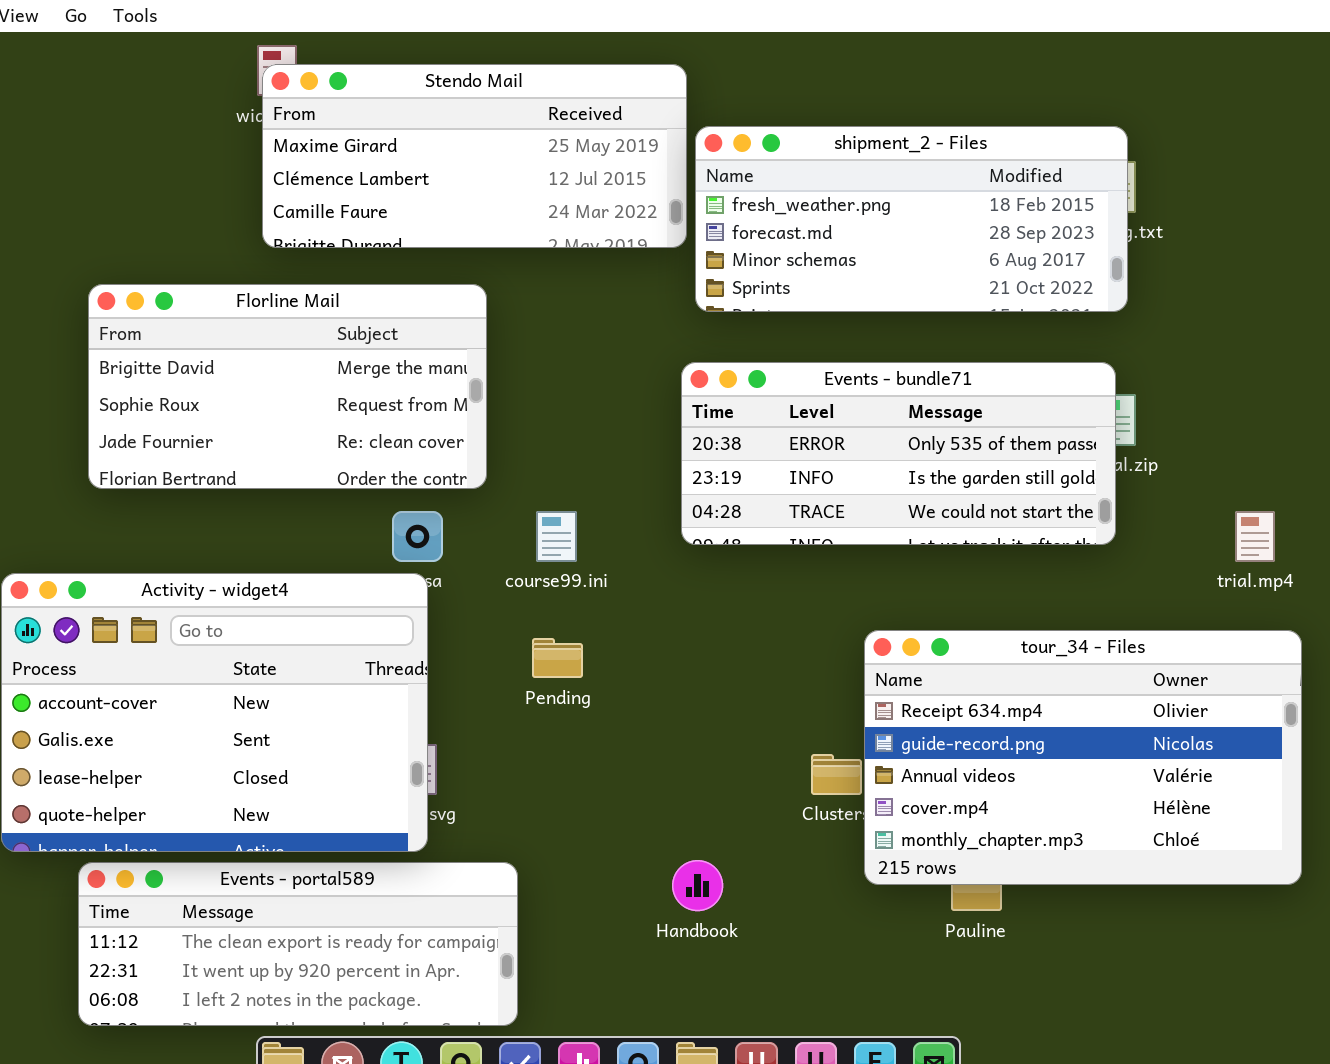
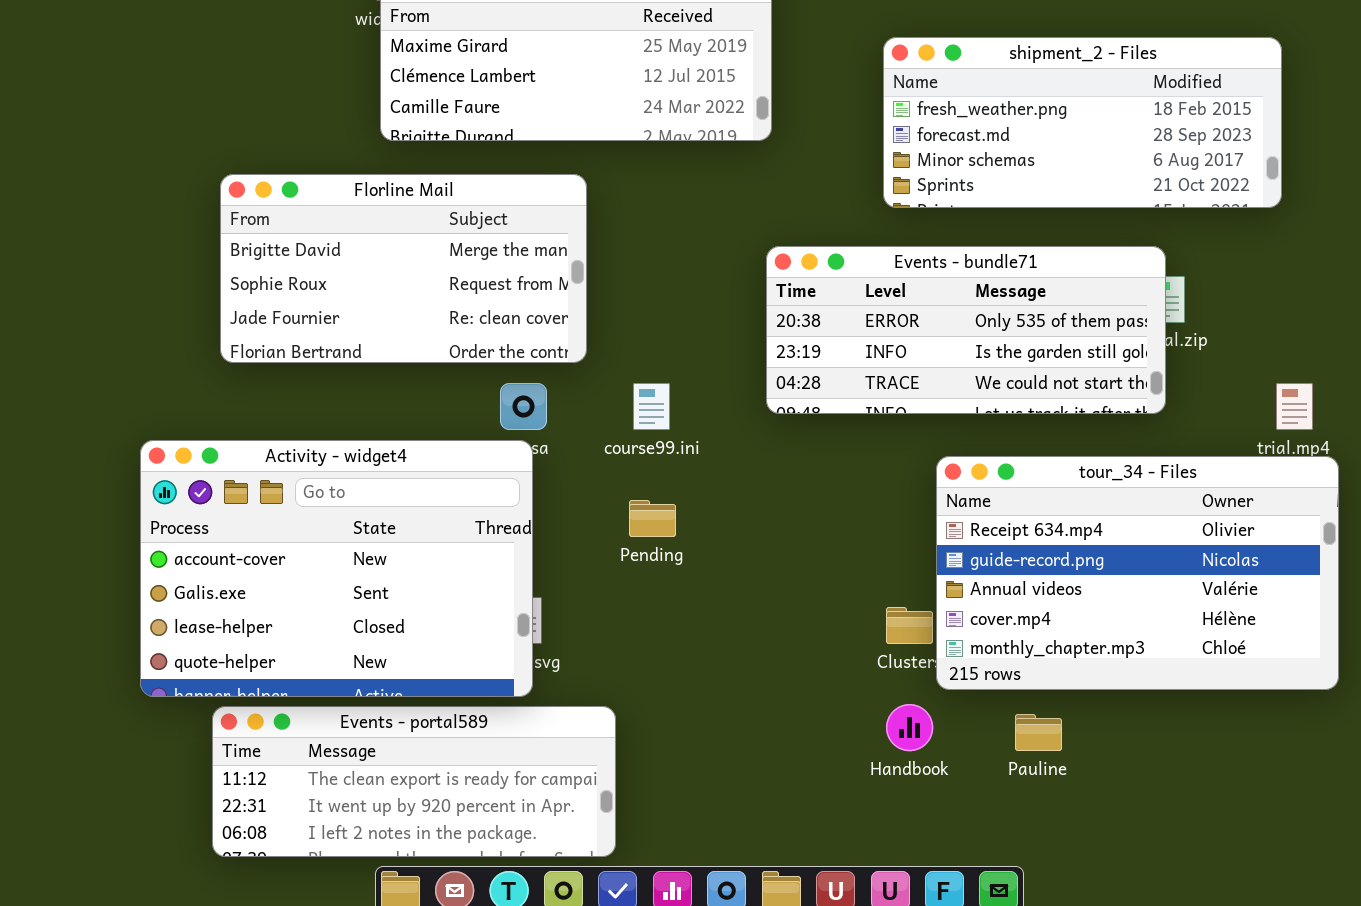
shipment_2 - Files: [695,126,1128,312] -> [883,37,1282,208], moved
tour_34 - Files: [864,630,1302,885] -> [936,456,1339,690], moved
Handbook: [672,860,723,911] -> [886,704,933,751], moved

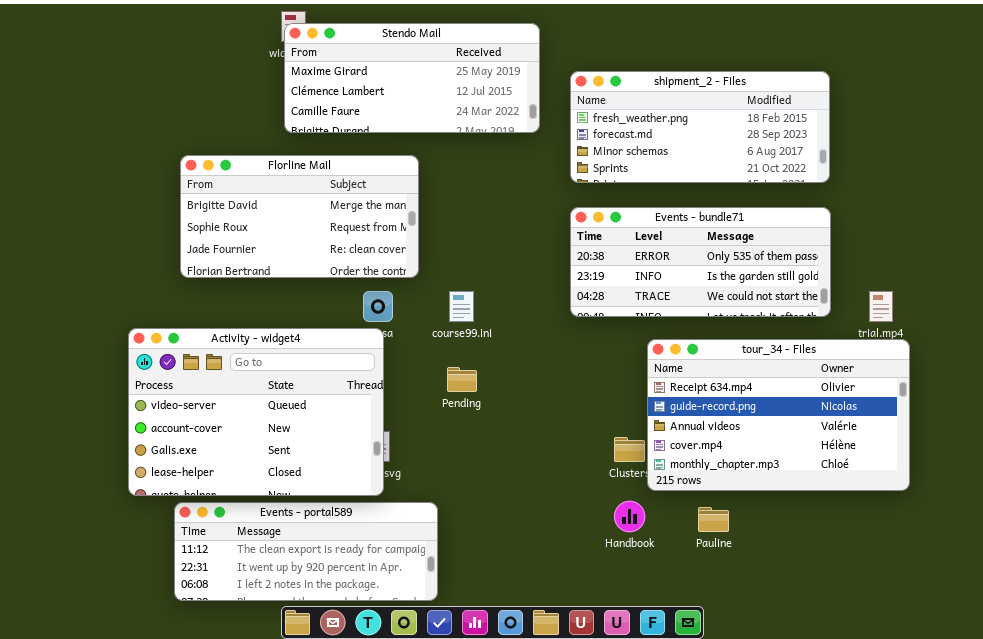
shipment_2 - Files: [883,37,1282,208] -> [570,71,830,183], moved
Events - bundle71: [766,246,1166,414] -> [570,207,831,317], moved
Activity - widget4: [140,440,533,697] -> [128,328,384,496], scrolled up 1 row

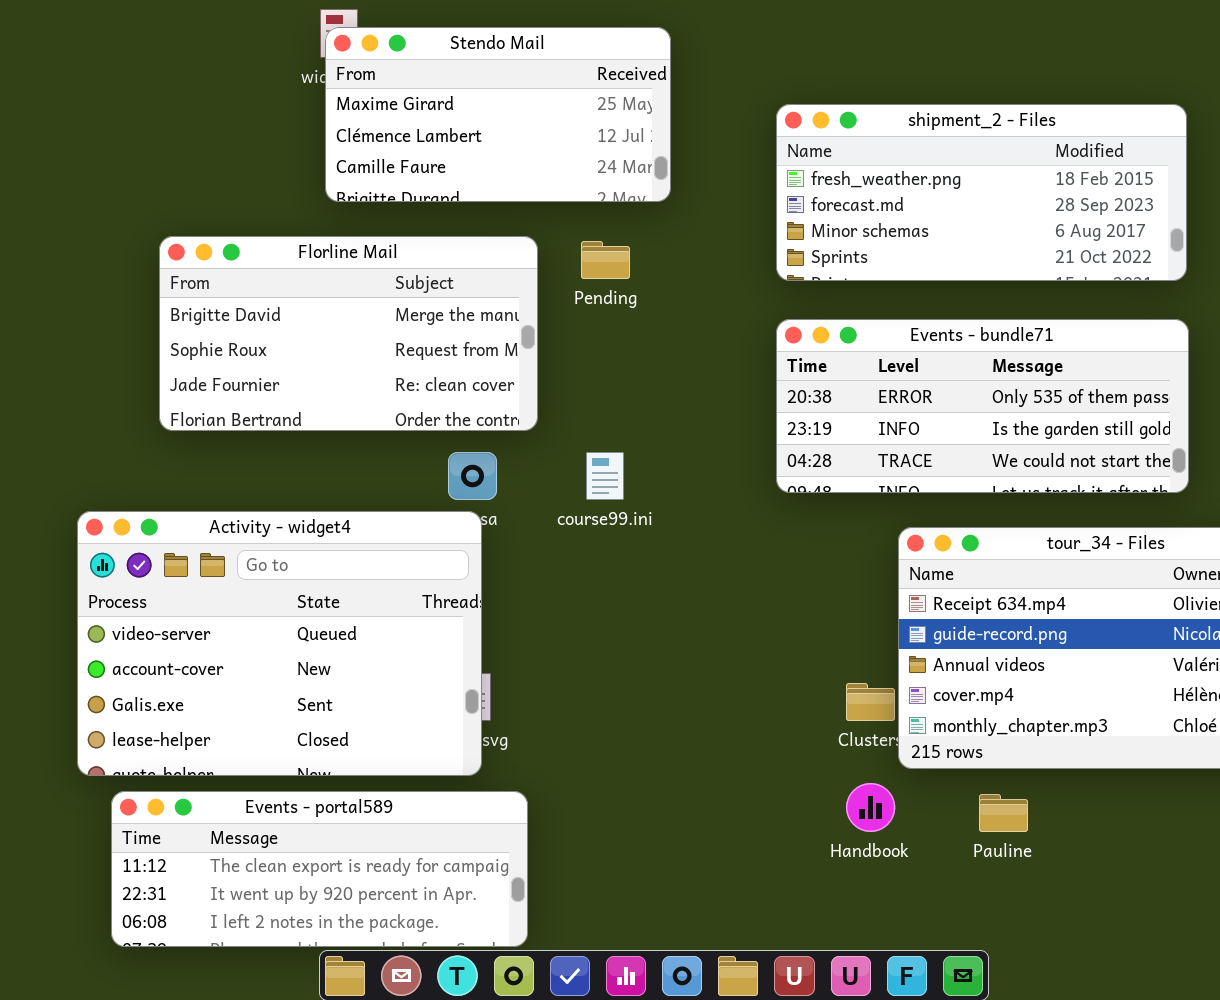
Stendo Mail: [284,23,540,133] -> [325,27,671,202], resized
Pending: [447,367,477,392] -> [581,241,630,279], moved
Events - portal589: [174,502,438,601] -> [111,791,528,947], moved

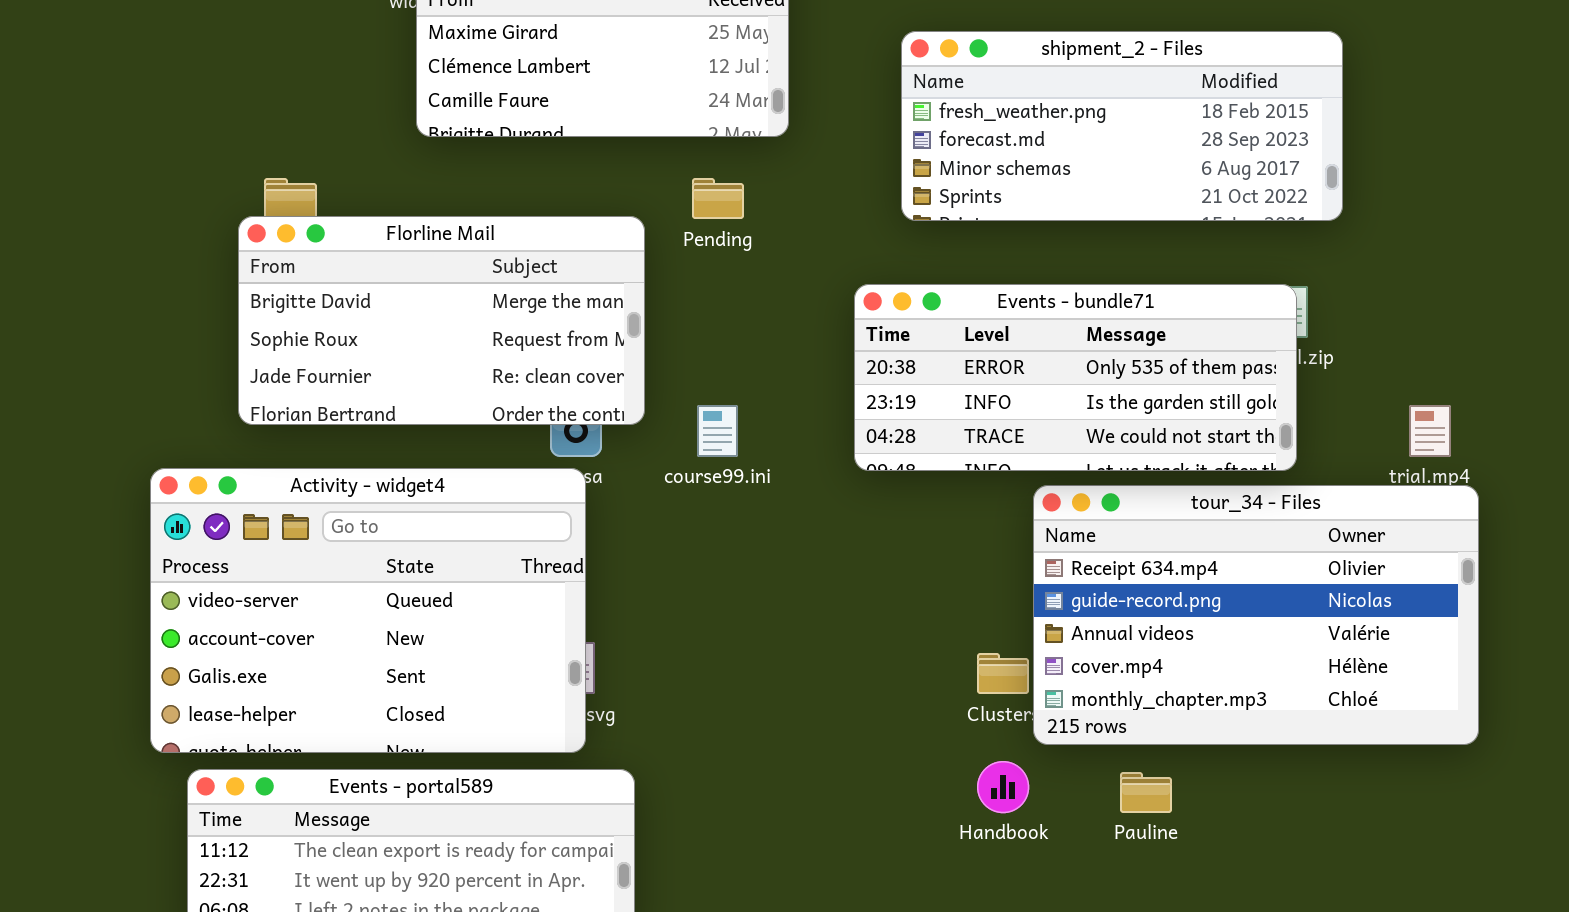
Florline Mail: [159,236,538,431] -> [238,216,645,425], moved
Events - bundle71: [776,319,1189,493] -> [854,284,1297,471], moved

